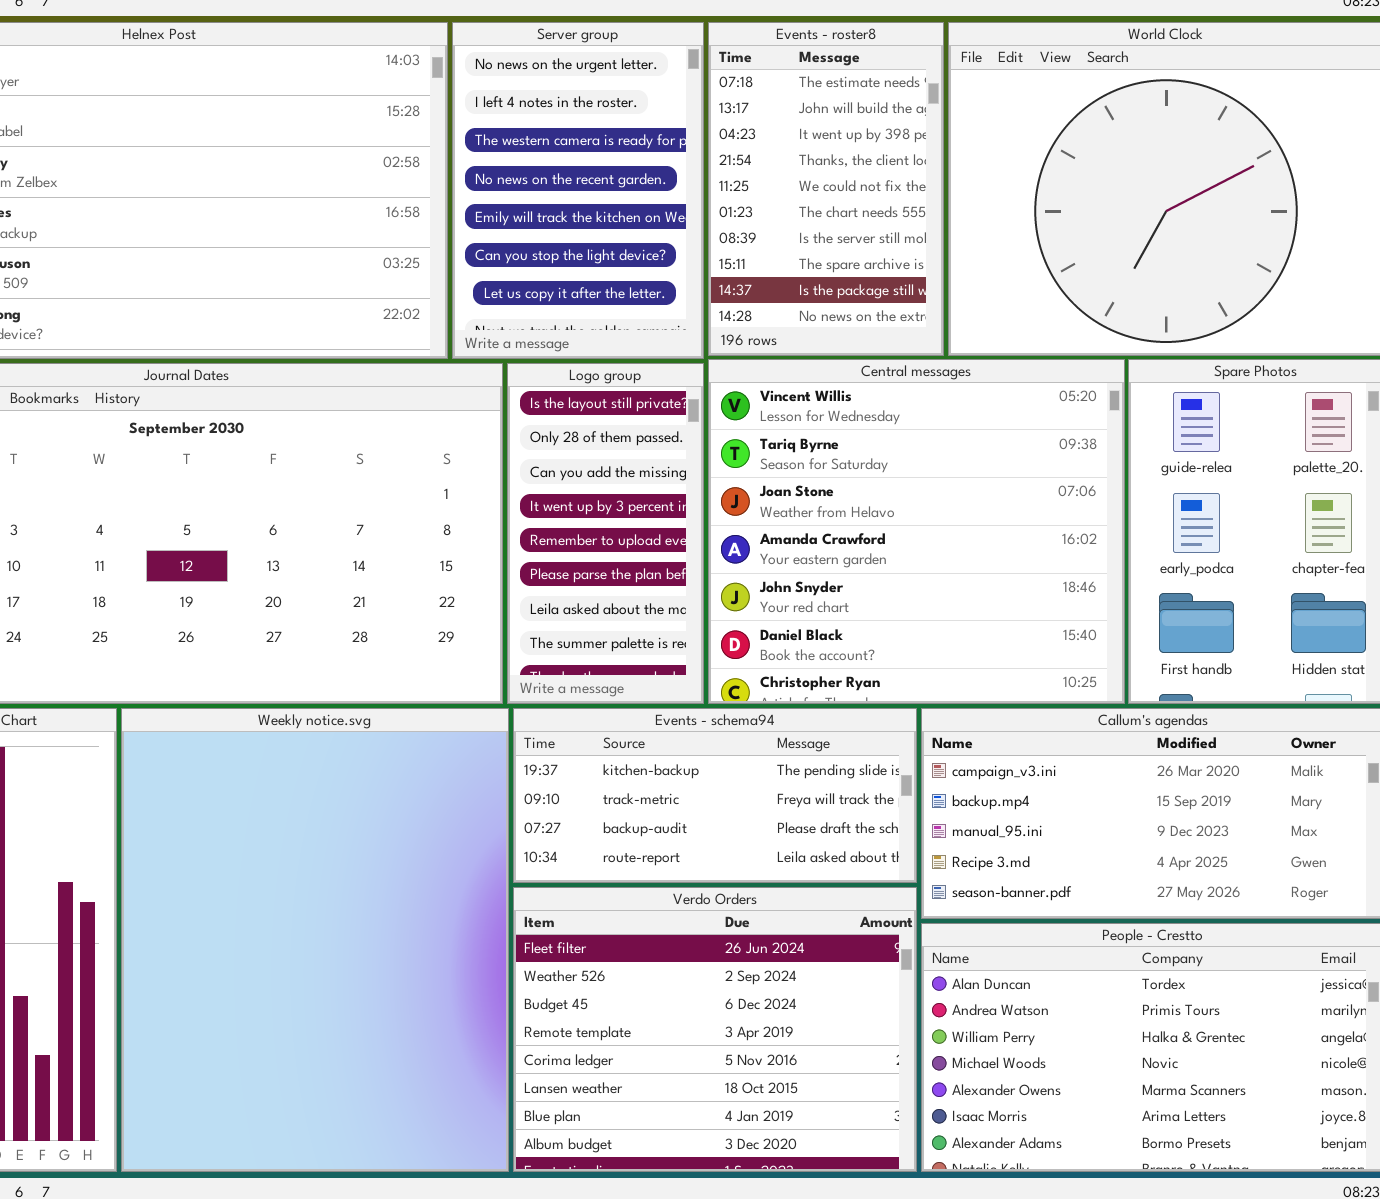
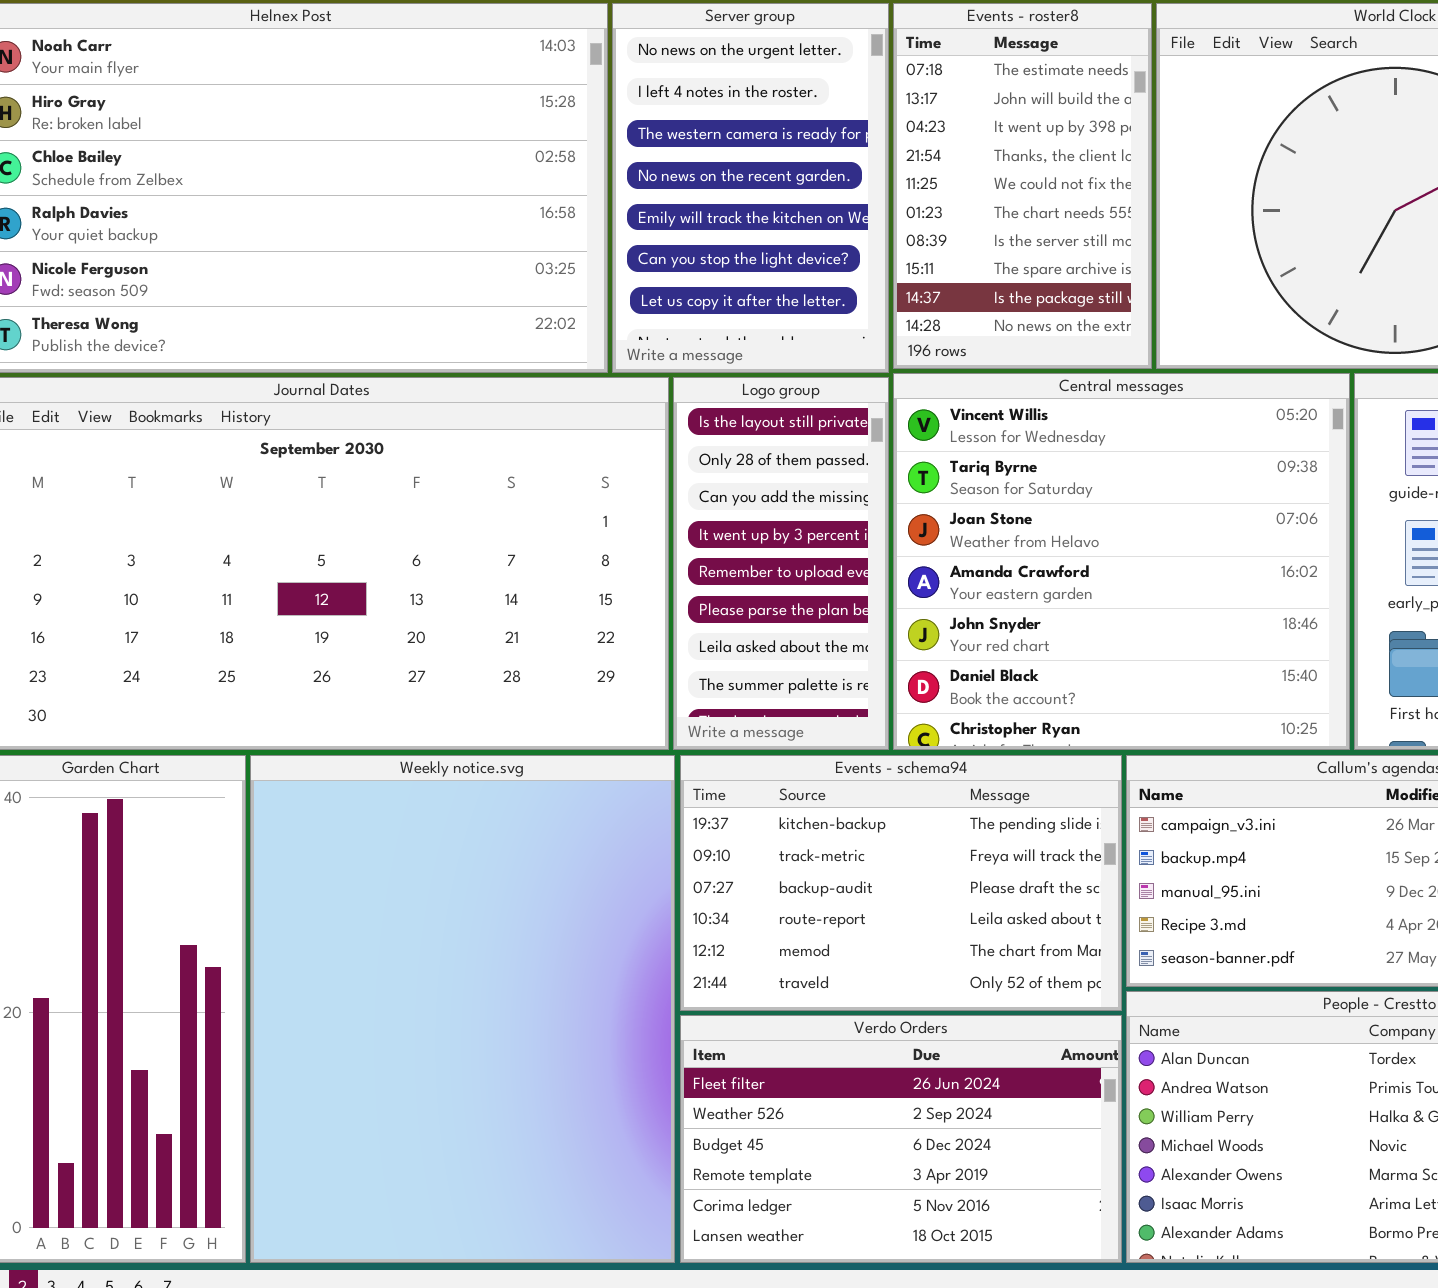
Events - schema94: [513,708,917,883] -> [680,755,1122,1011], resized
Verdo Orders: [513,887,917,1172] -> [680,1015,1122,1263], resized

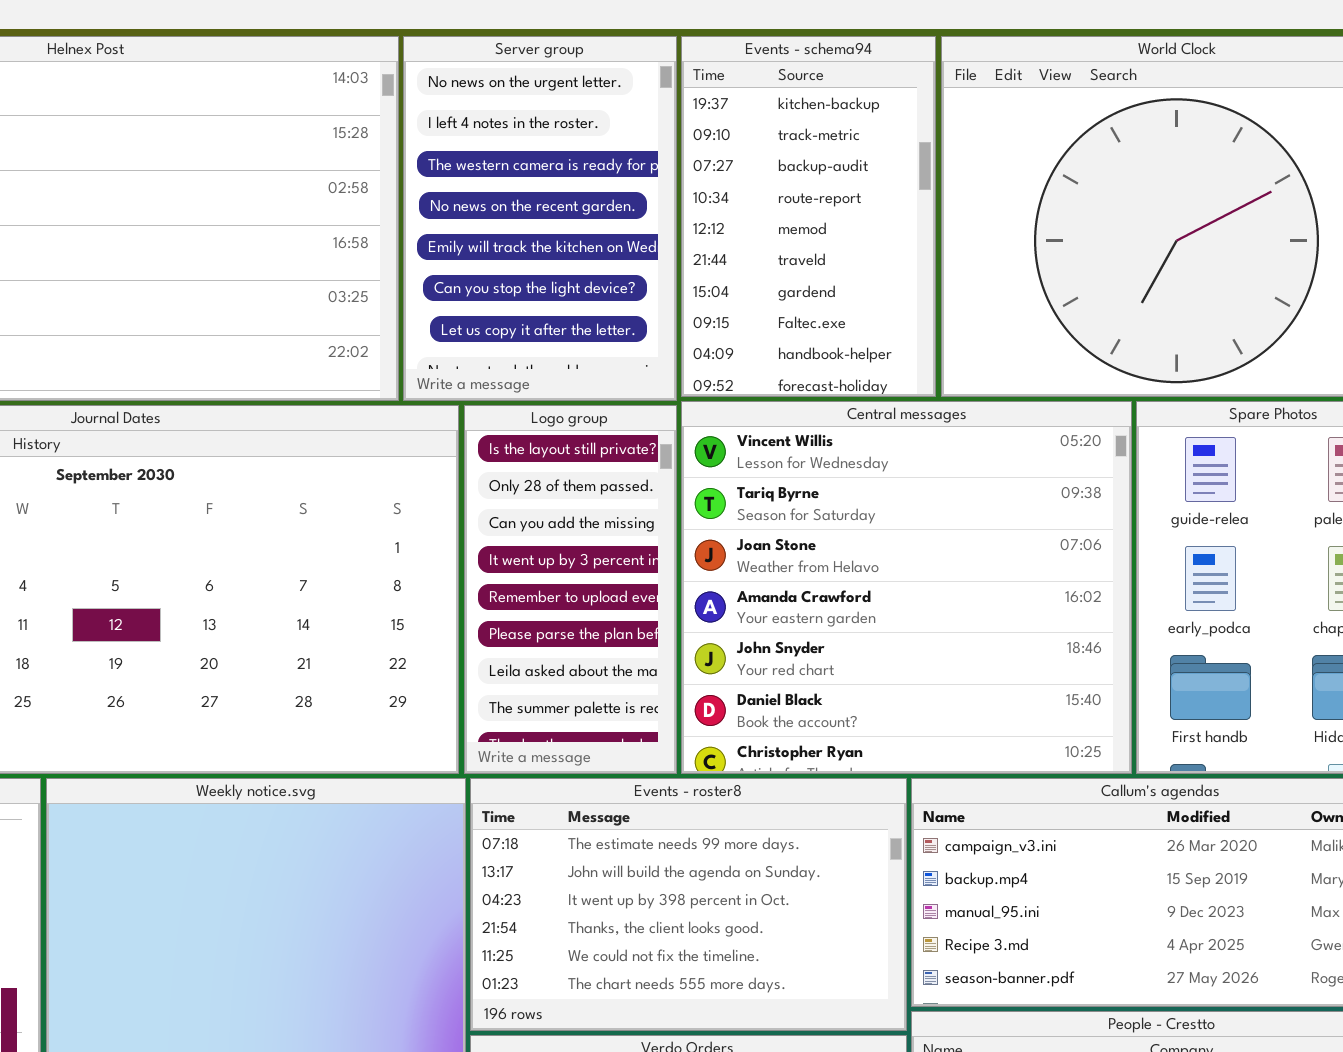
Events - roster8: [893,3,1152,369] -> [470,778,907,1031], moved, resized
Events - schema94: [680,755,1122,1011] -> [681,36,936,397], moved, resized

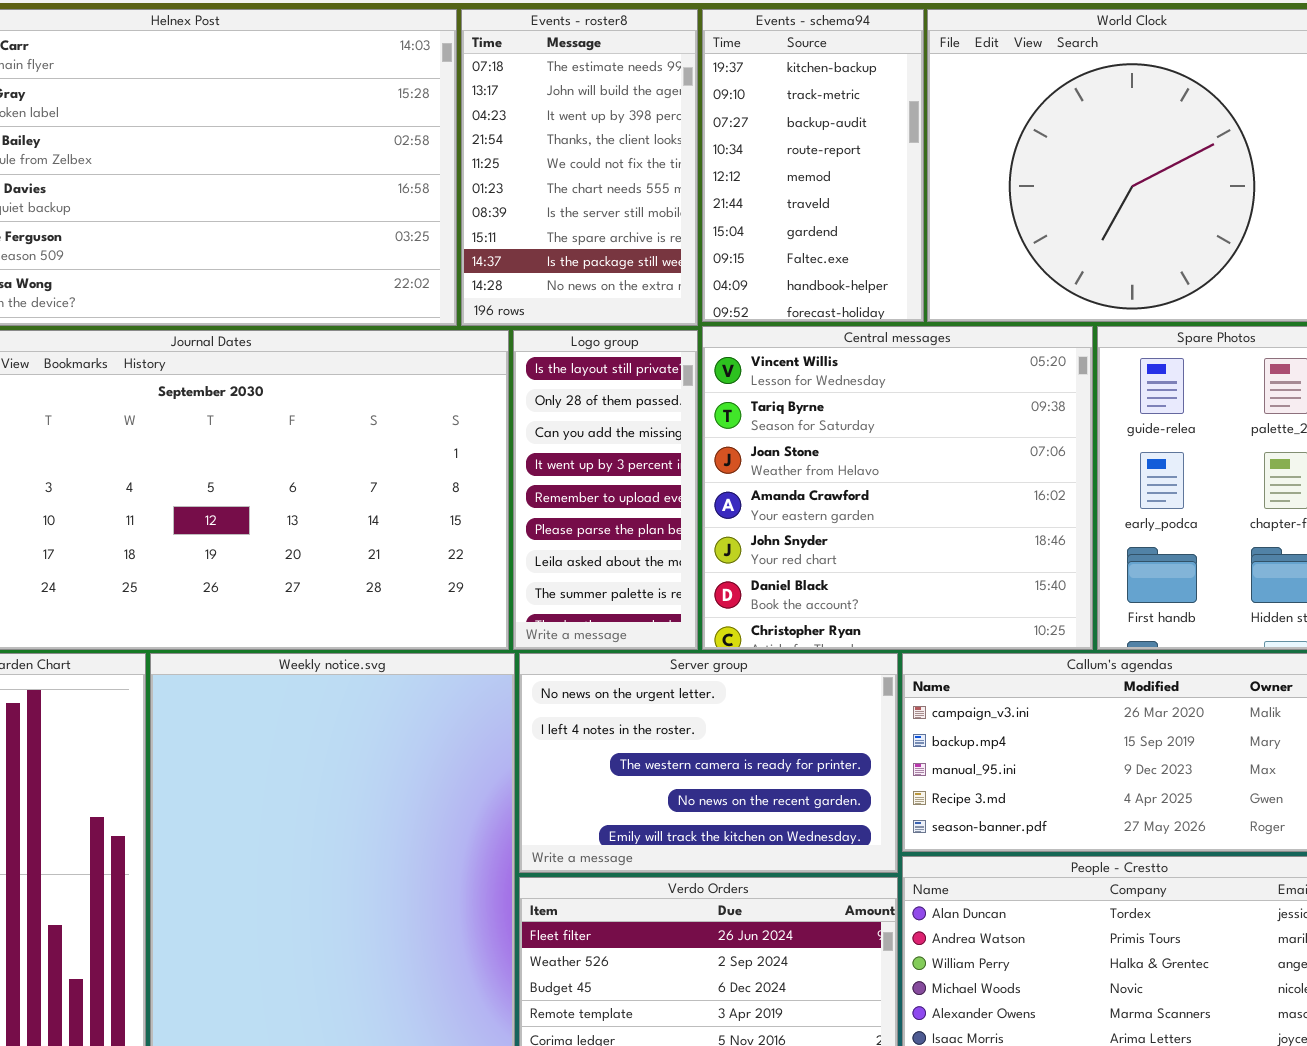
Server group: [403,36,677,401] -> [519,653,898,873], moved, resized
Events - roster8: [470,778,907,1031] -> [461,9,698,326], moved, resized

